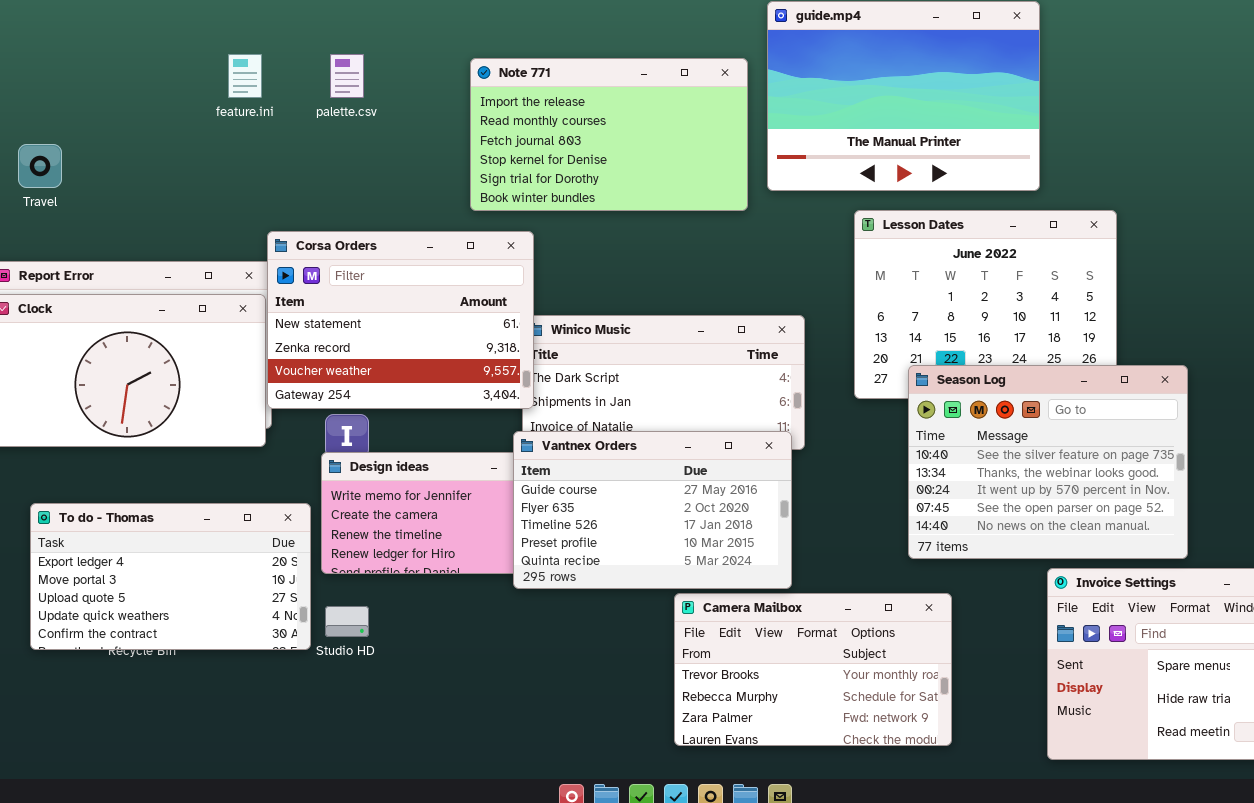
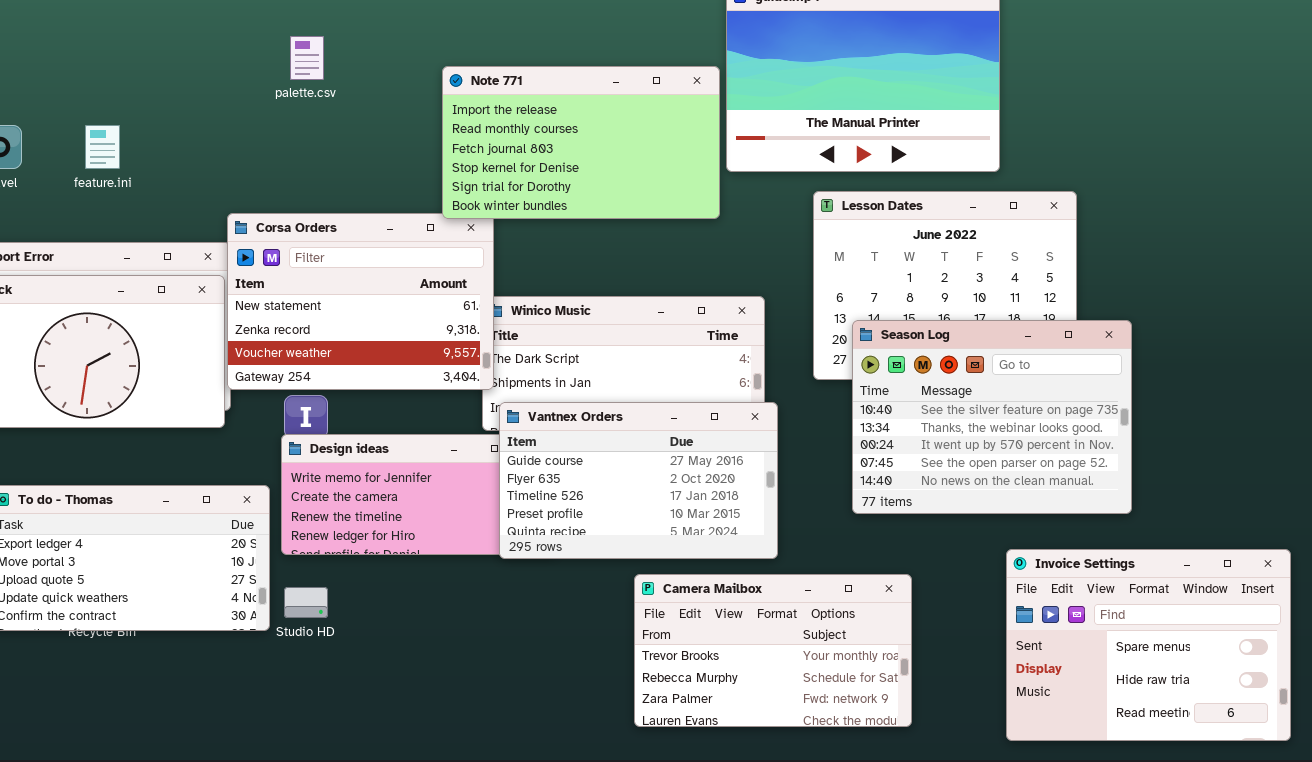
feature.ini: [228,54,262,98] -> [85,125,120,169], moved
Note 771: [470,58,748,211] -> [442,66,720,219], moved
Season Log: [908,365,1188,559] -> [852,320,1132,514], moved
Vantnex Orders: [513,431,792,589] -> [499,402,778,559], moved

